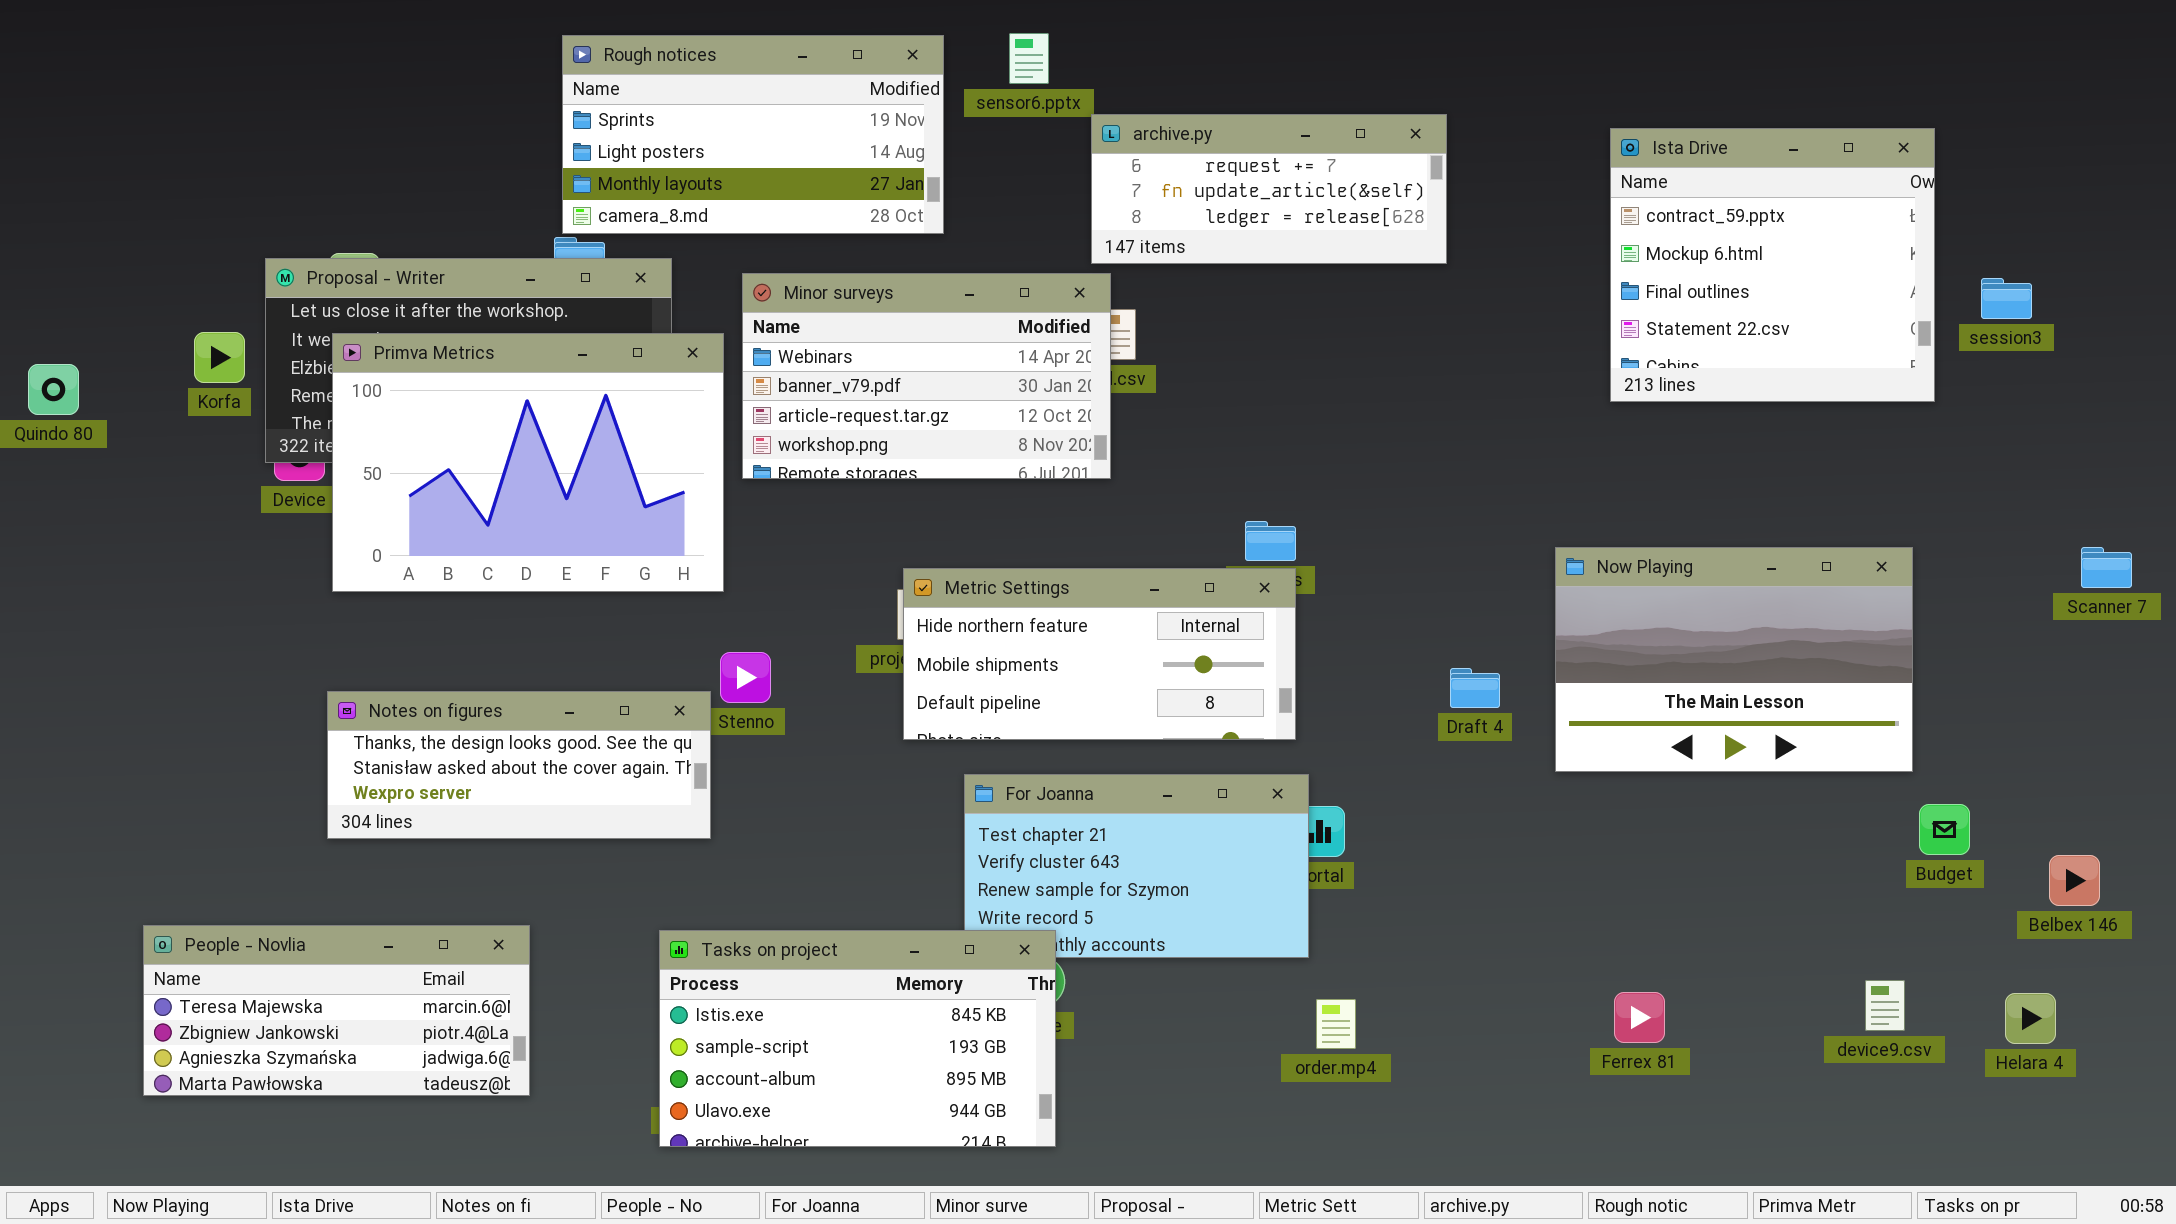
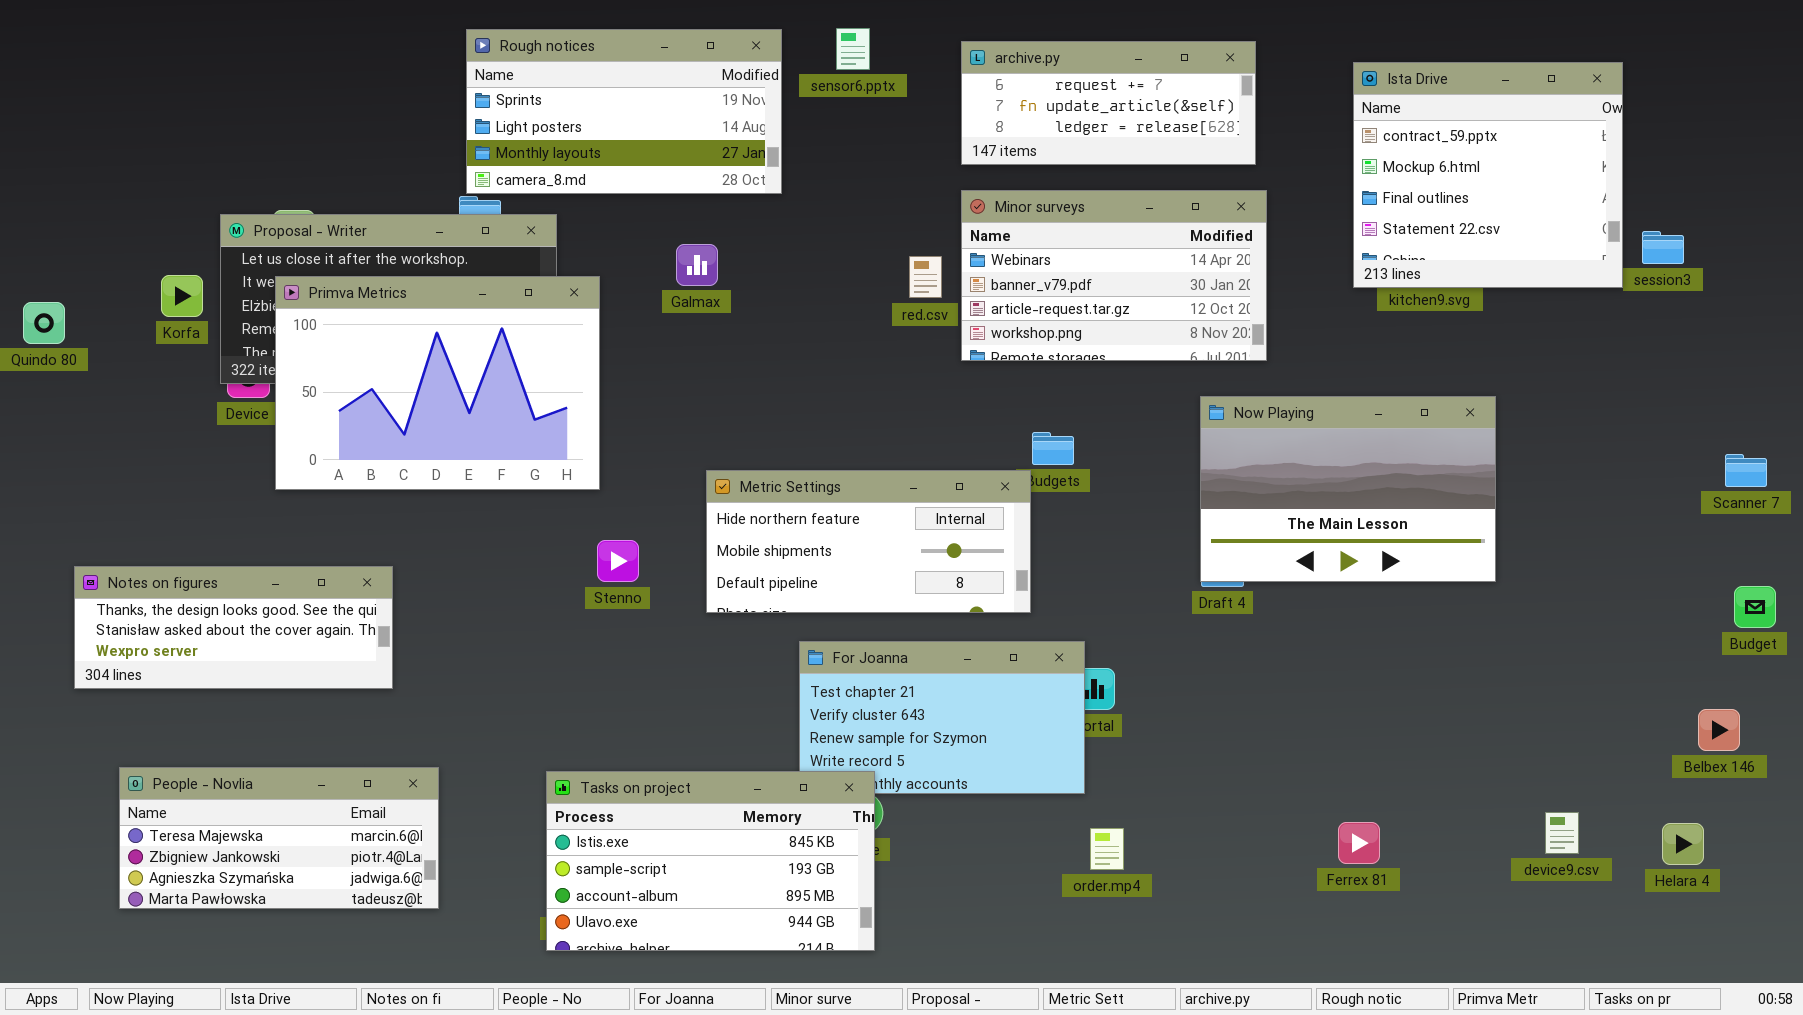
archive.py: [1091,114,1447,264] -> [961,41,1256,165], moved
Ista Drive: [1610,128,1935,402] -> [1353,62,1623,288], moved
Minor surveys: [742,273,1111,479] -> [961,190,1267,361], moved
Now Playing: [1555,547,1913,772] -> [1200,396,1496,582], moved
Metric Settings: [903,568,1296,740] -> [706,470,1031,613], moved
Notes on figures: [327,691,711,839] -> [74,566,393,689], moved
Budget: [1919,804,1970,855] -> [1734,586,1776,628], moved

